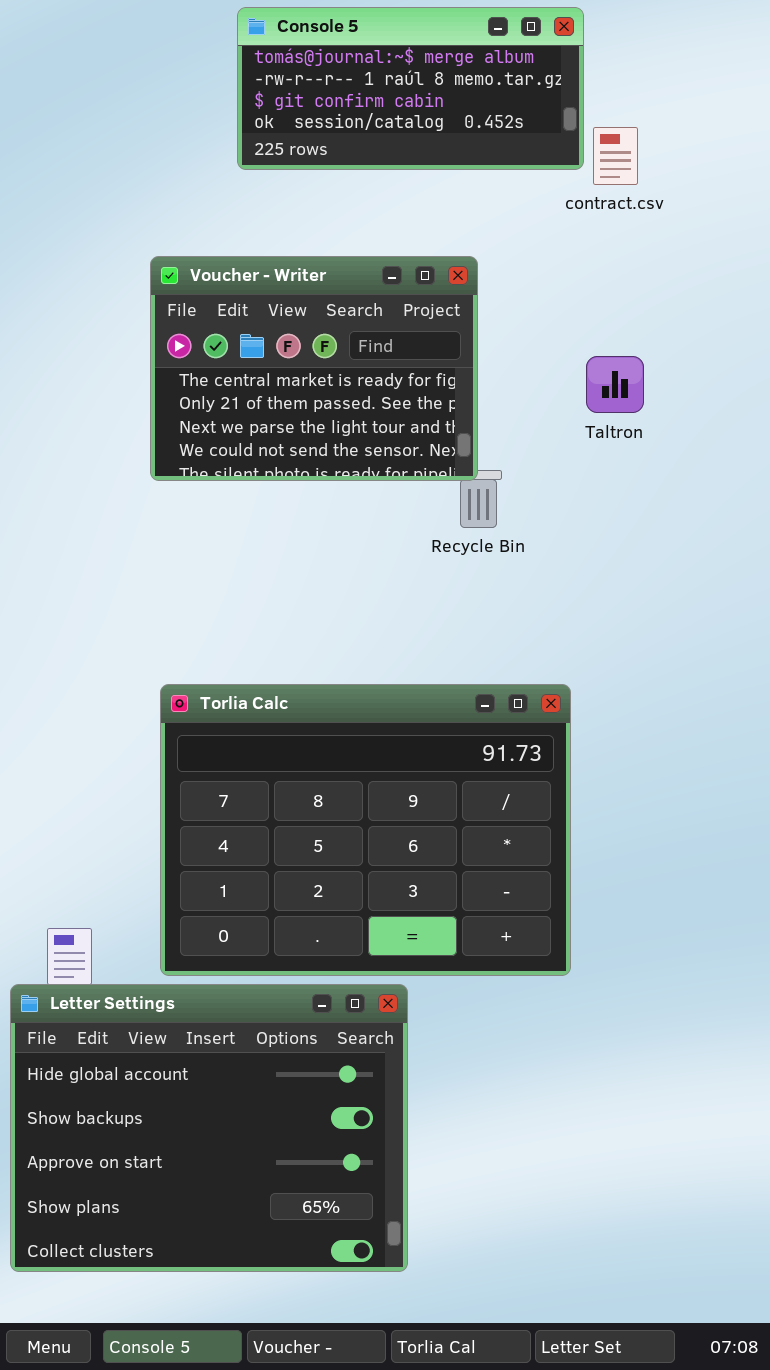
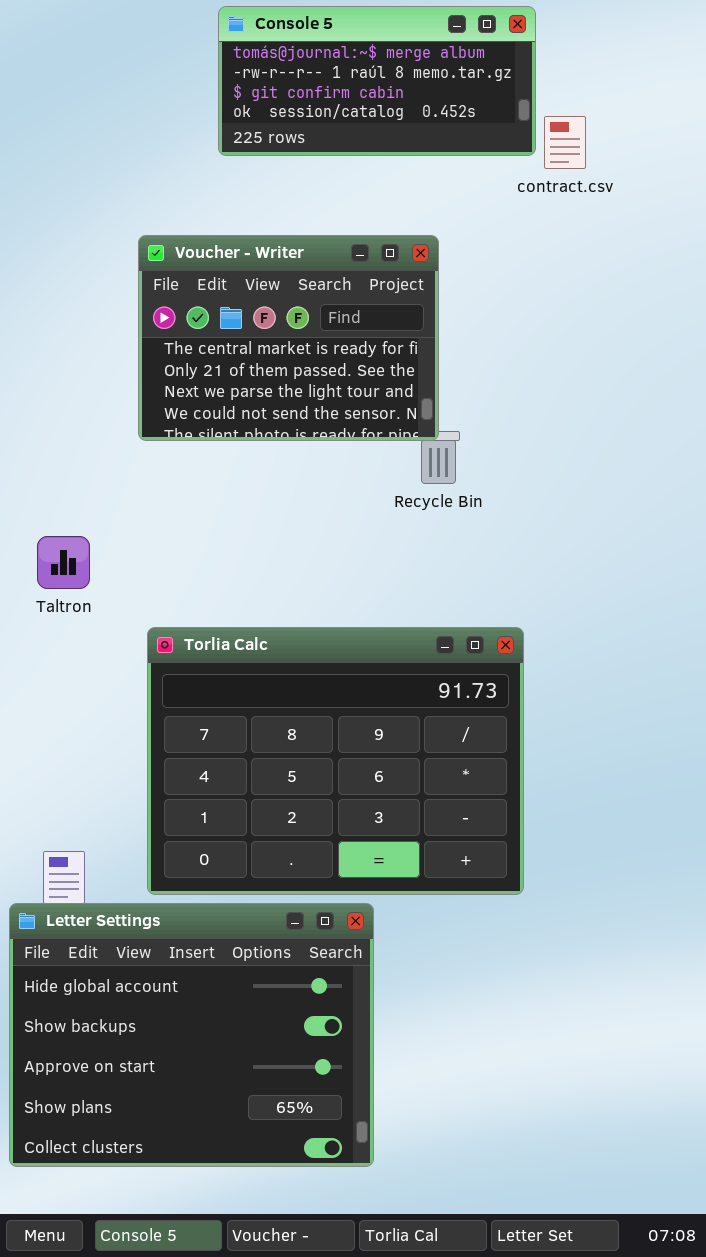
Taltron: [586,356,644,413] -> [37,536,90,589], moved

